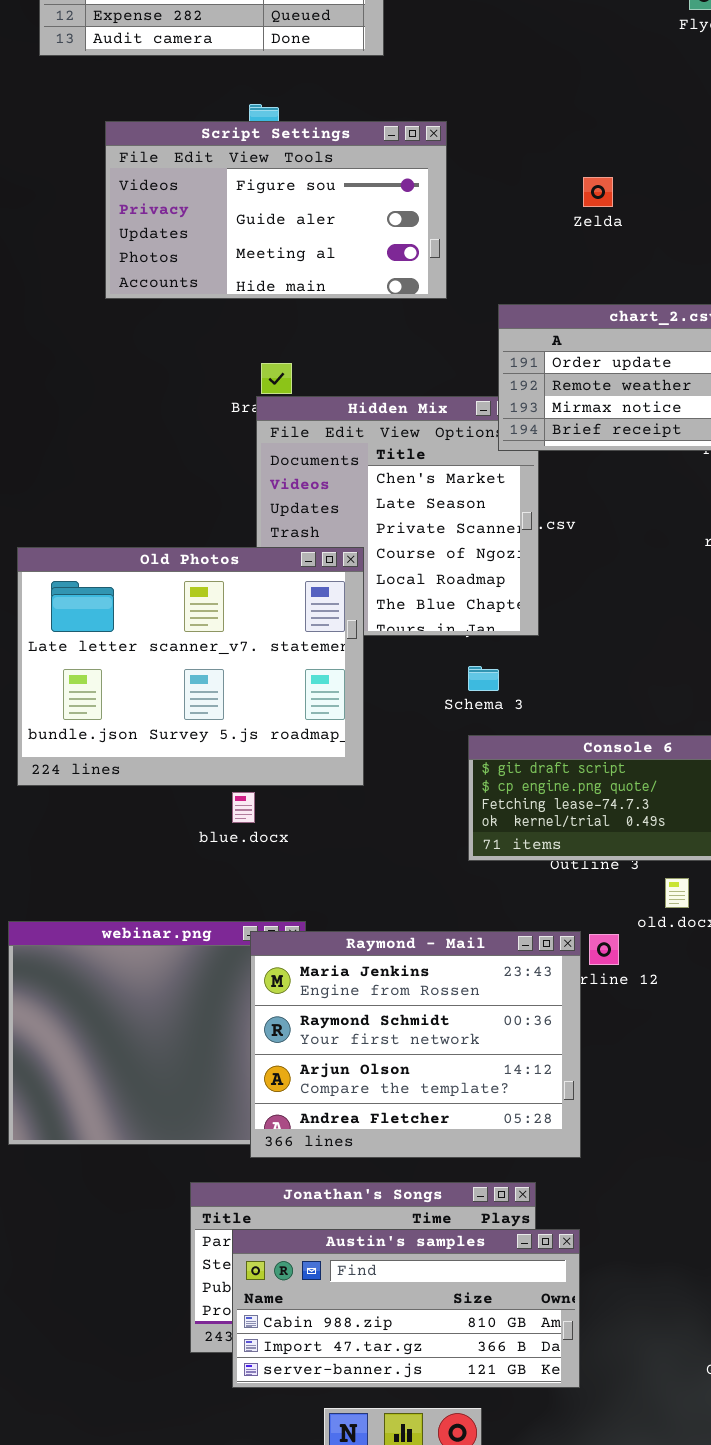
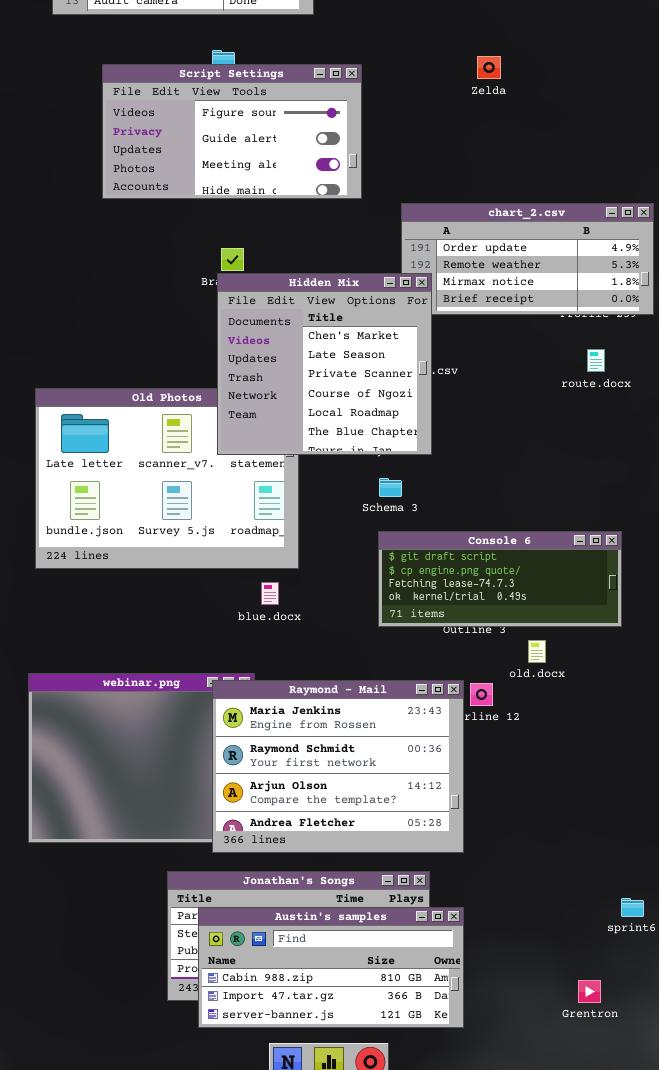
Zelda: [583,177,613,207] -> [477,56,501,79], moved
Hidden Mix: [256,396,539,636] -> [217,273,432,455], raised
blue.docx: [232,792,255,823] -> [261,582,279,605], moved

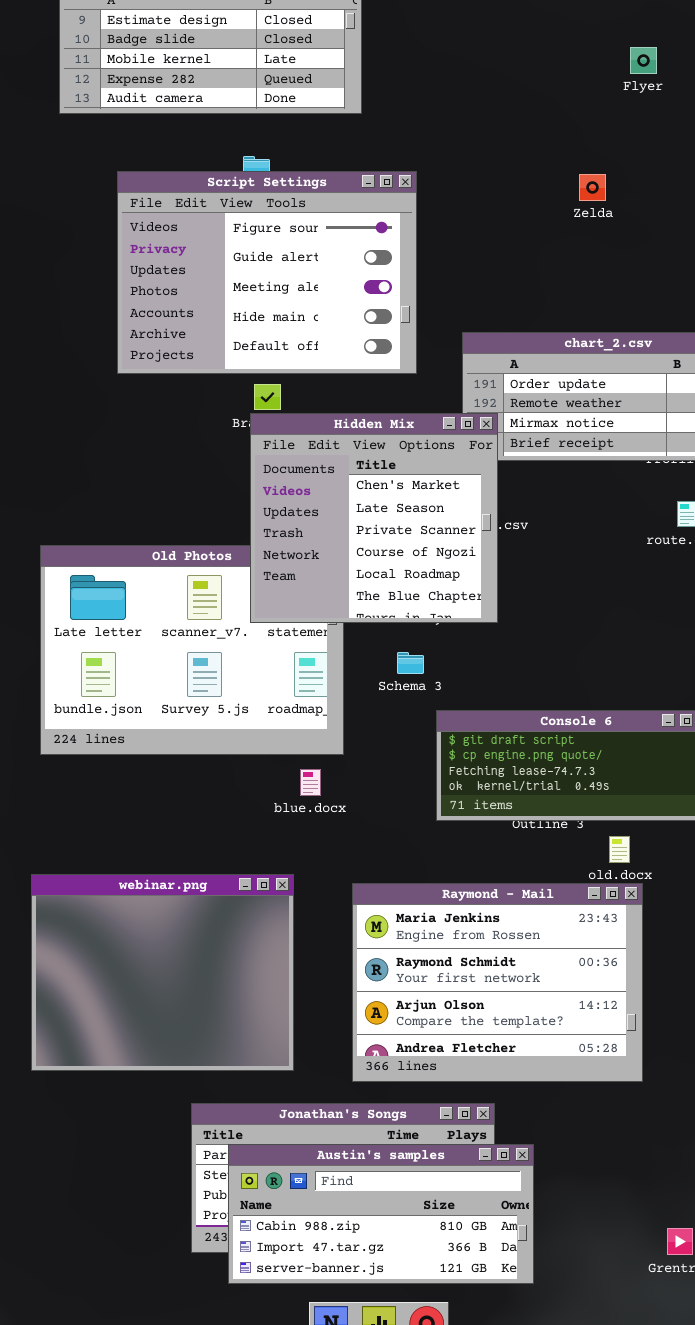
Zelda: [477,56,501,79] -> [579,174,606,201], moved
Script Settings: [102,64,362,199] -> [117,171,417,374], resized
Schema 3: [379,478,402,497] -> [397,652,424,674], moved
Raymond - Mail: [212,680,464,853] -> [352,883,643,1082], moved

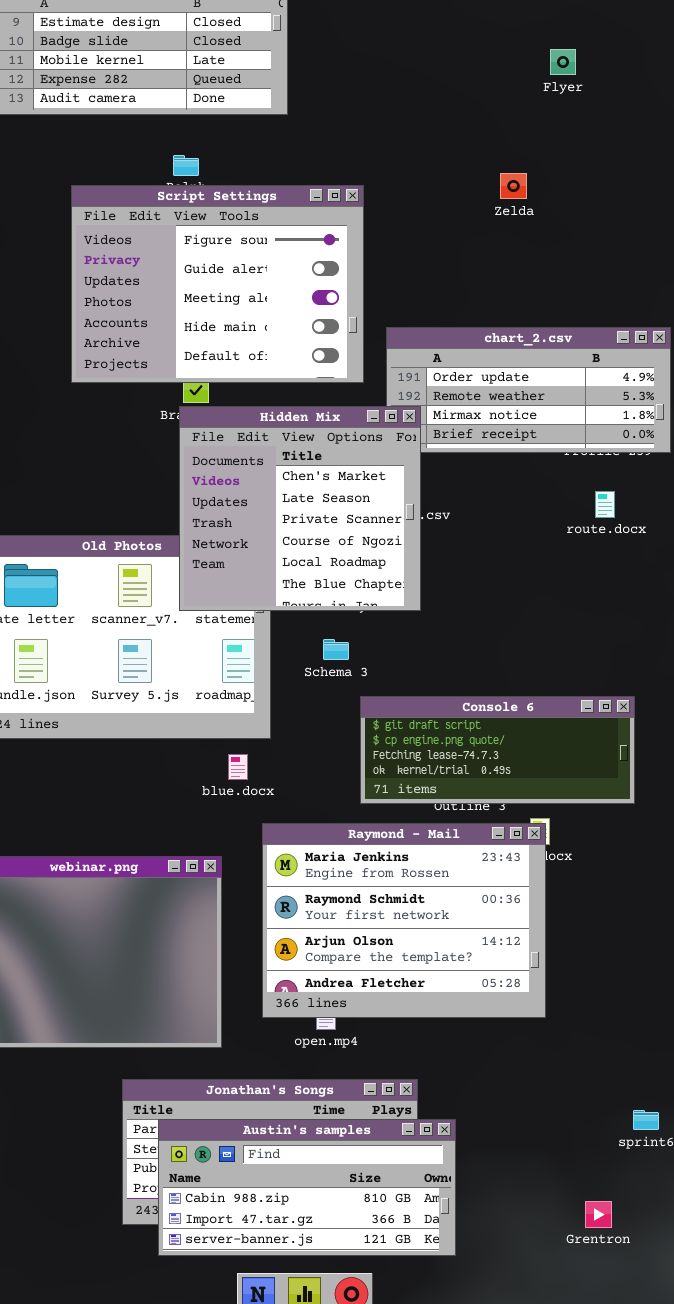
Script Settings: [117,171,417,374] -> [71,185,364,383], moved
Raymond - Mail: [352,883,643,1082] -> [262,823,546,1018], moved

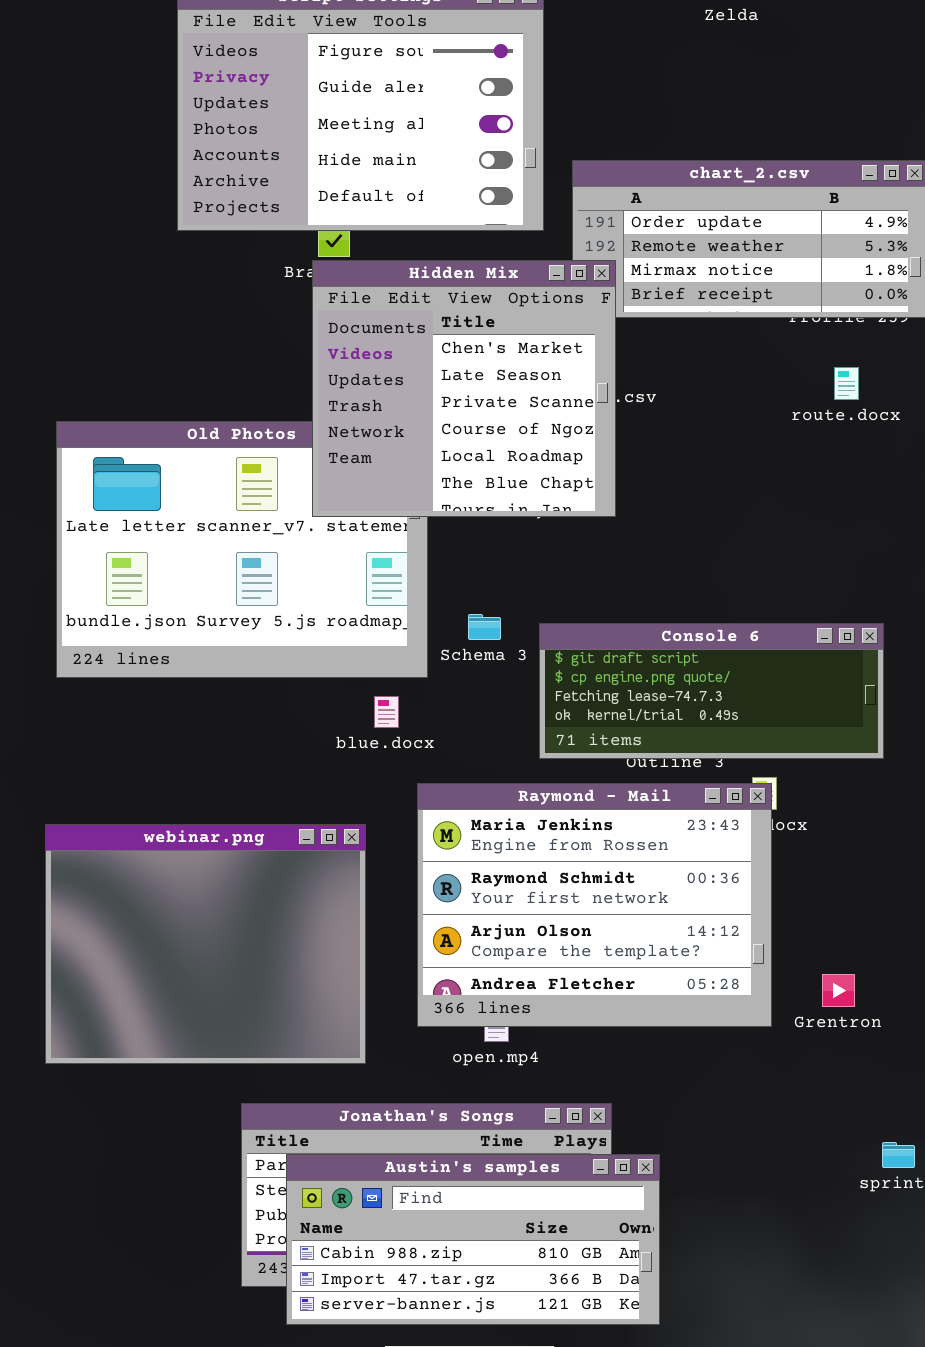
Schema 3: [323,639,349,660] -> [468,614,501,640], moved
Grentron: [585,1201,612,1228] -> [822,974,855,1007], moved

